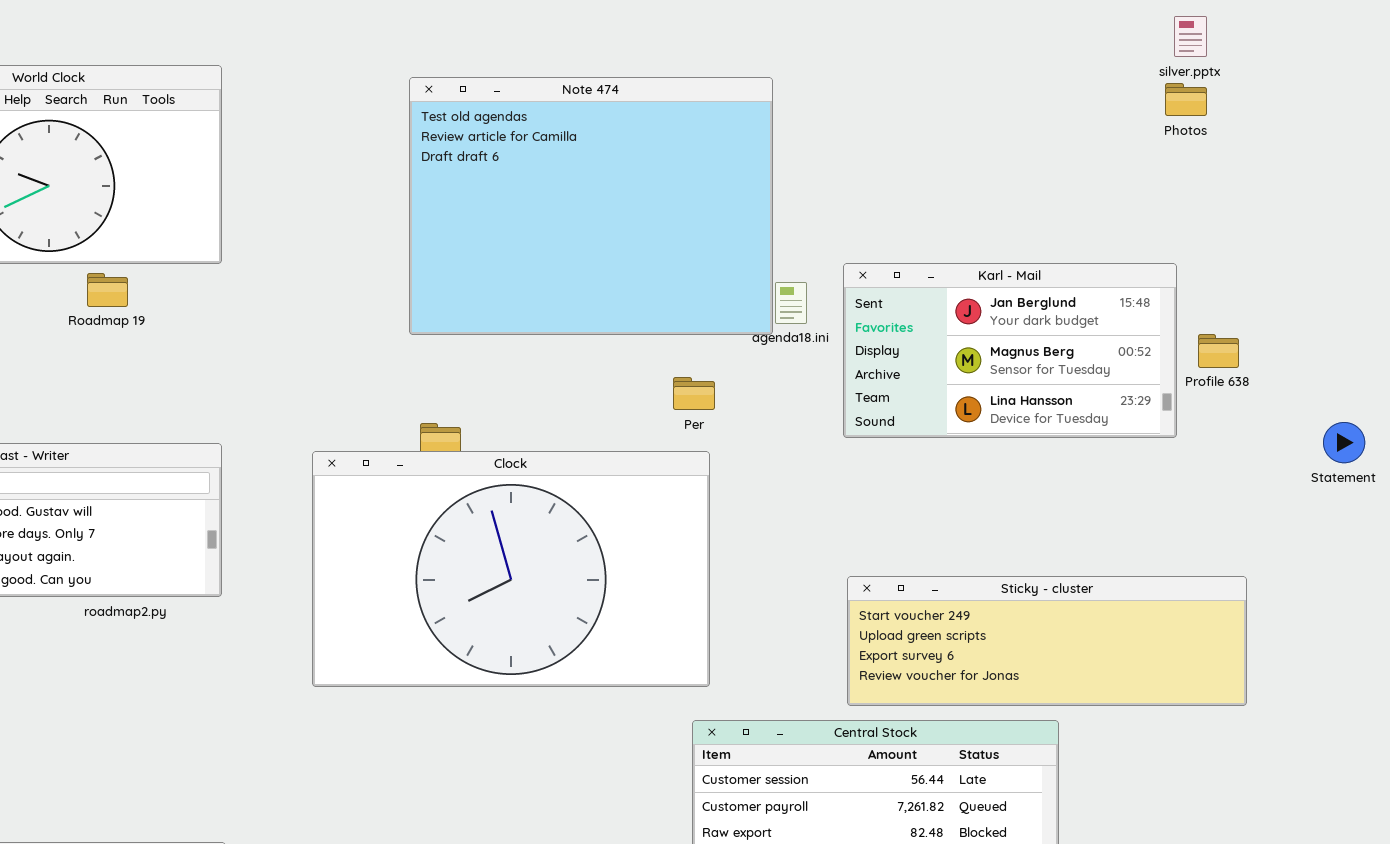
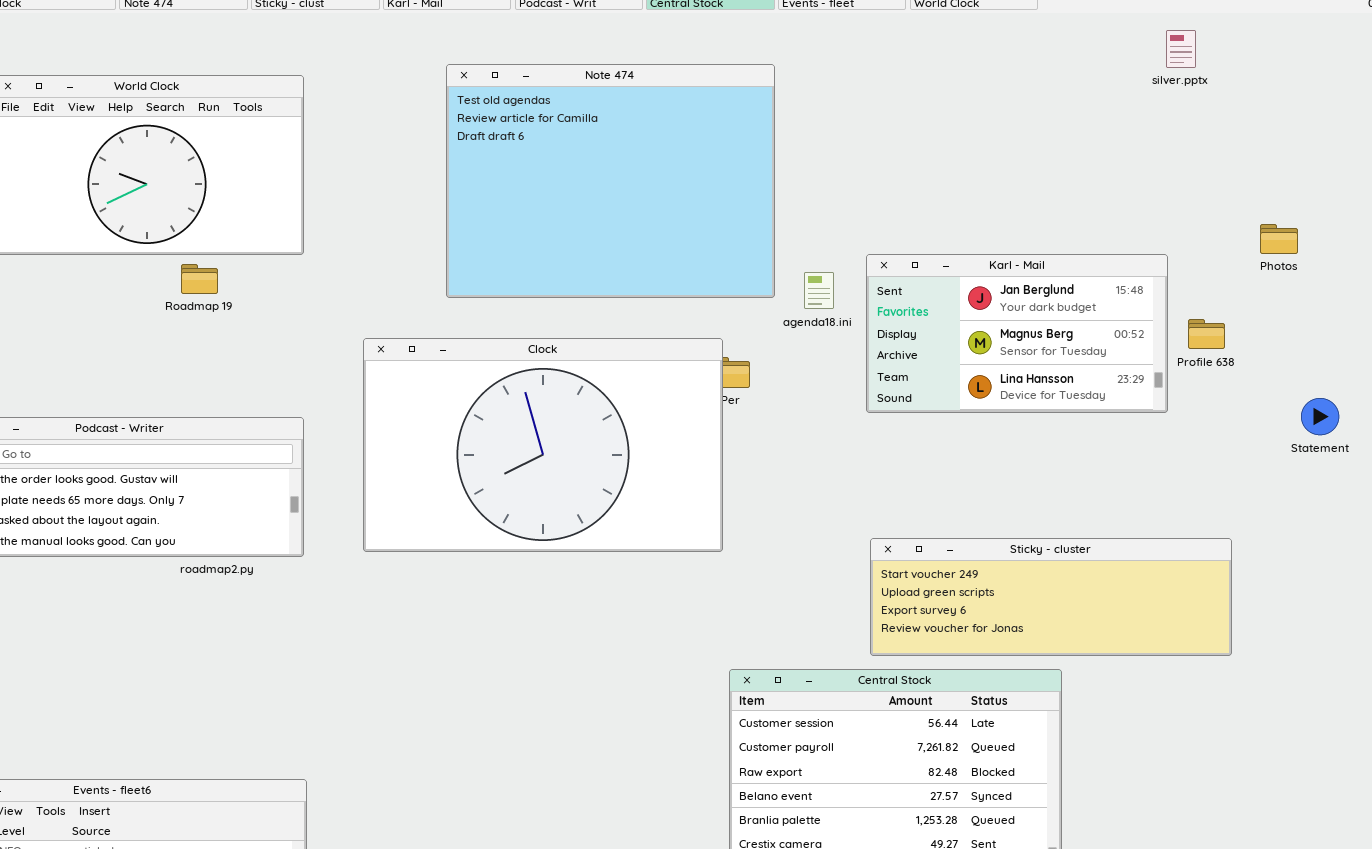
Note 474: [409,77,773,335] -> [446,64,775,298], moved
Photos: [1165,83,1207,116] -> [1260,224,1298,254], moved
Clock: [312,451,710,687] -> [363,338,723,552], moved

